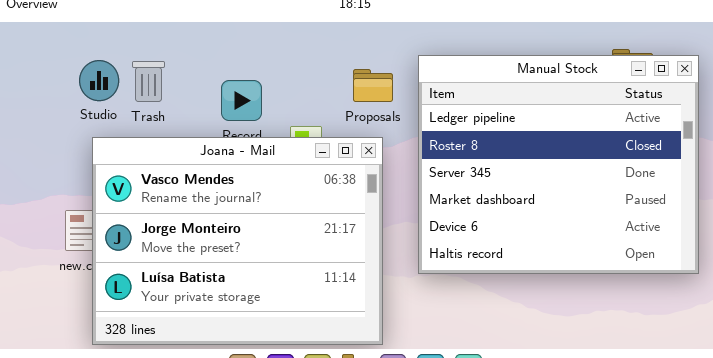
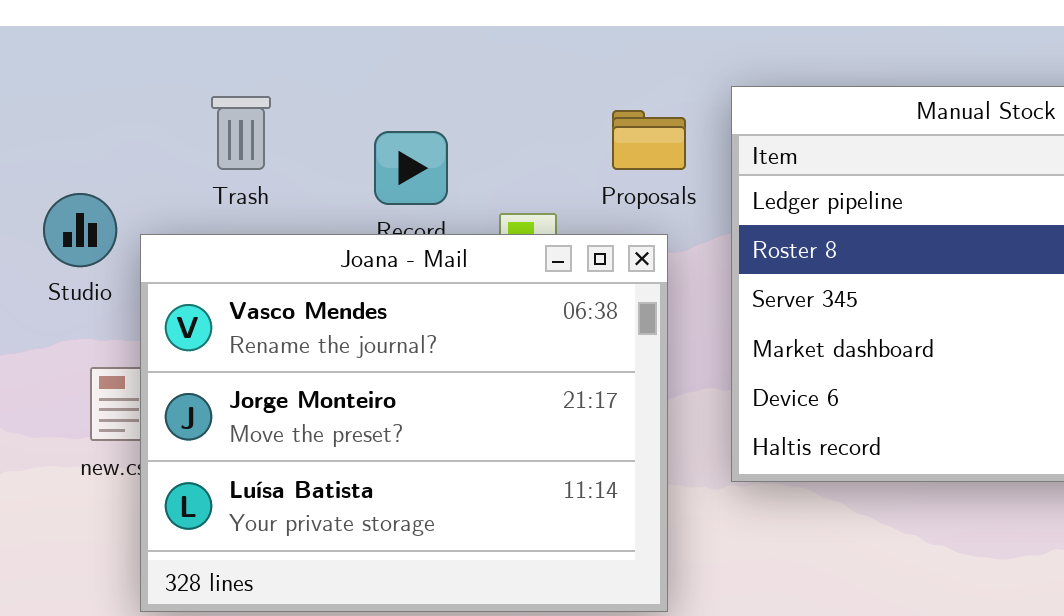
Studio: [79,60,119,101] -> [43,193,117,267], moved

